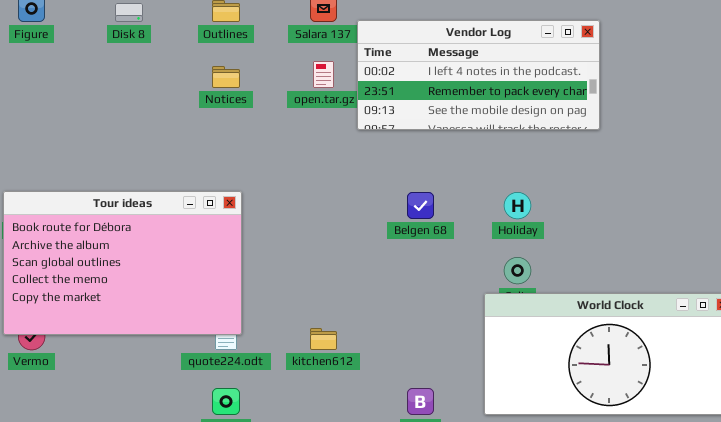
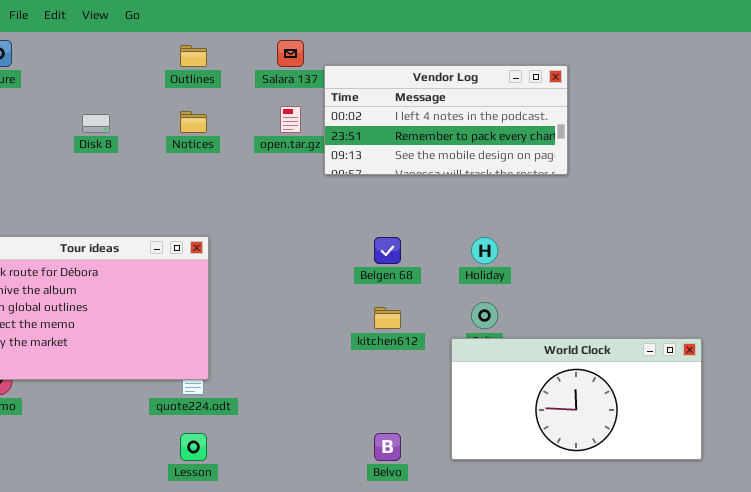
Disk 8: [115,3,143,22] -> [82,114,110,133], moved
kitchen612: [310,328,337,350] -> [374,307,401,329], moved

